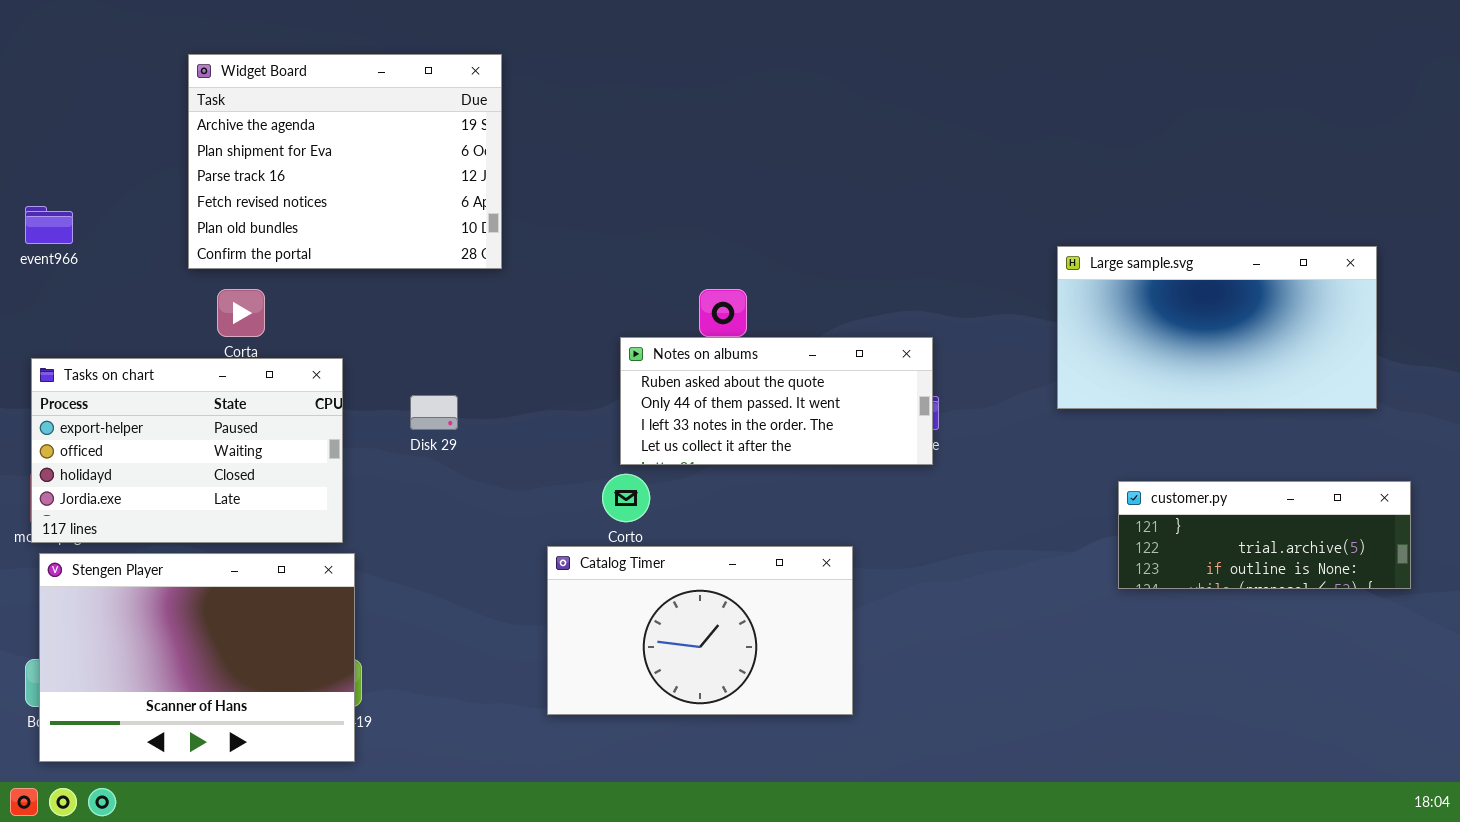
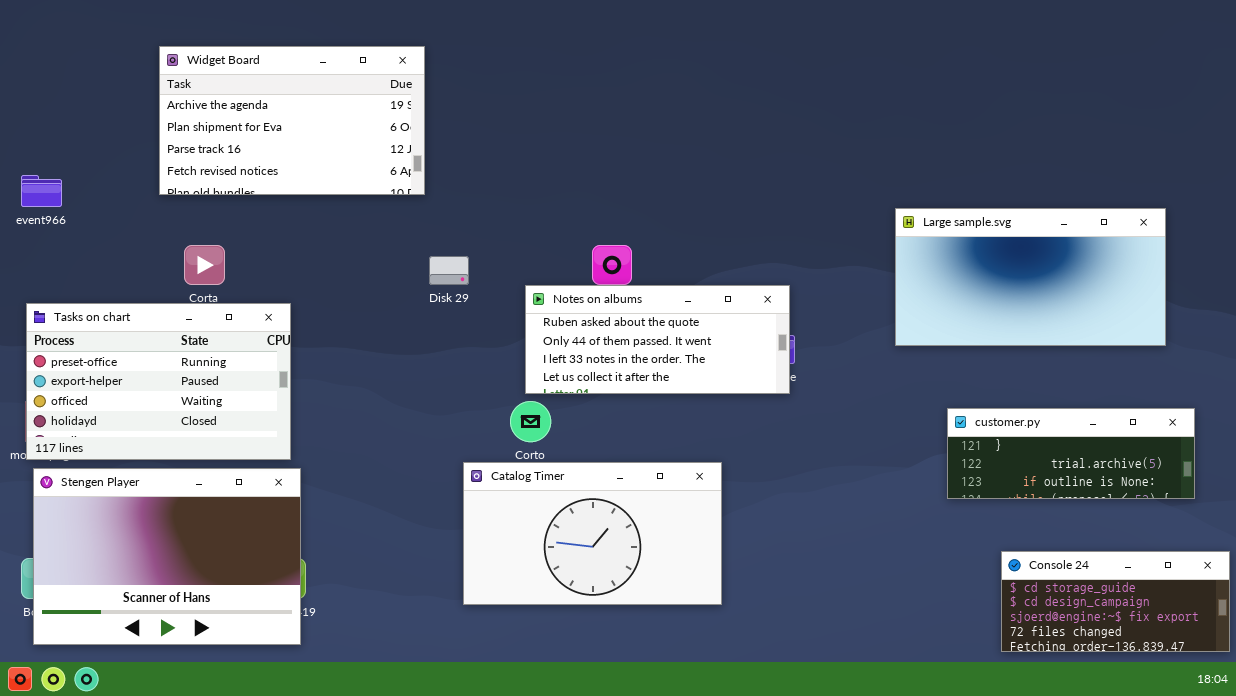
Widget Board: [188,54,502,269] -> [159,46,425,195], resized
Tasks on chart: [31,358,343,543] -> [26,303,291,460], scrolled up 1 row
Disk 29: [410,395,458,430] -> [429,256,469,285], moved
Console 24: none -> [1001,551,1230,652], opened

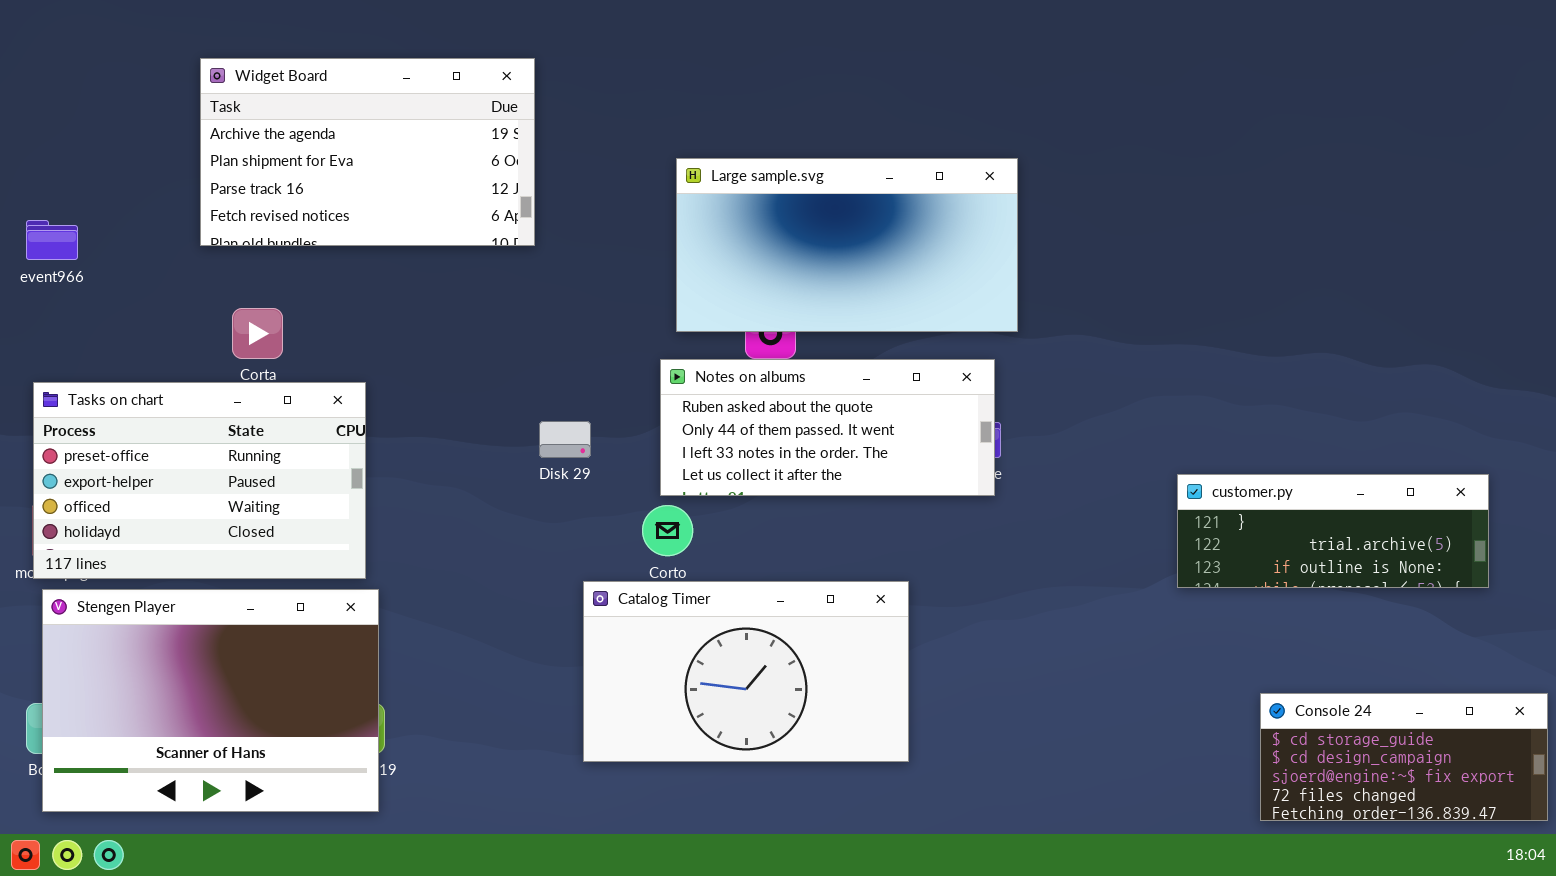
Large sample.svg: [895,208,1166,346] -> [676,158,1018,332], moved
Disk 29: [429,256,469,285] -> [539,421,591,458], moved
customer.py: [947,408,1195,499] -> [1177,474,1489,588], moved

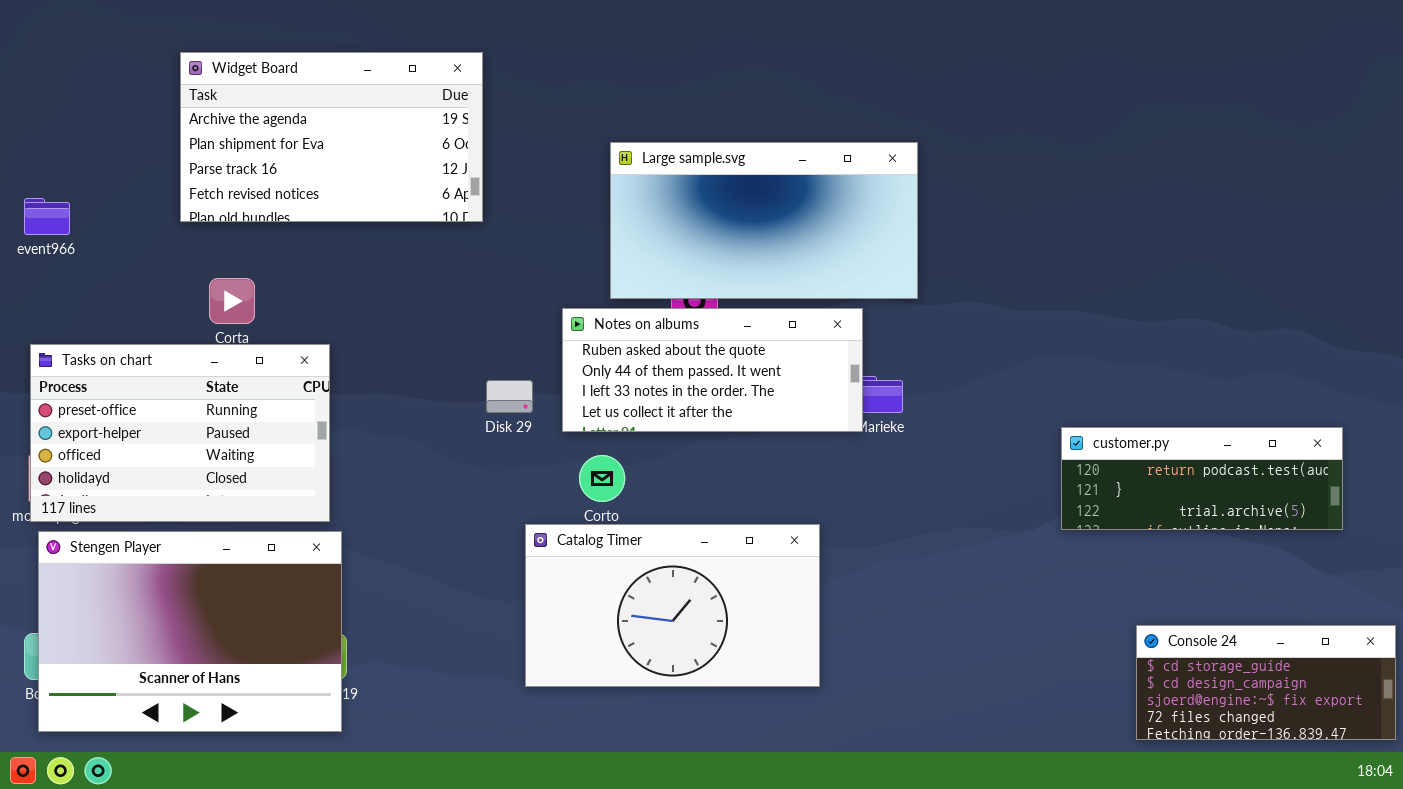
Notes on albums: [660,359,995,496] -> [562,308,863,432], moved
customer.py: [1177,474,1489,588] -> [1061,427,1343,530], scrolled up 1 row

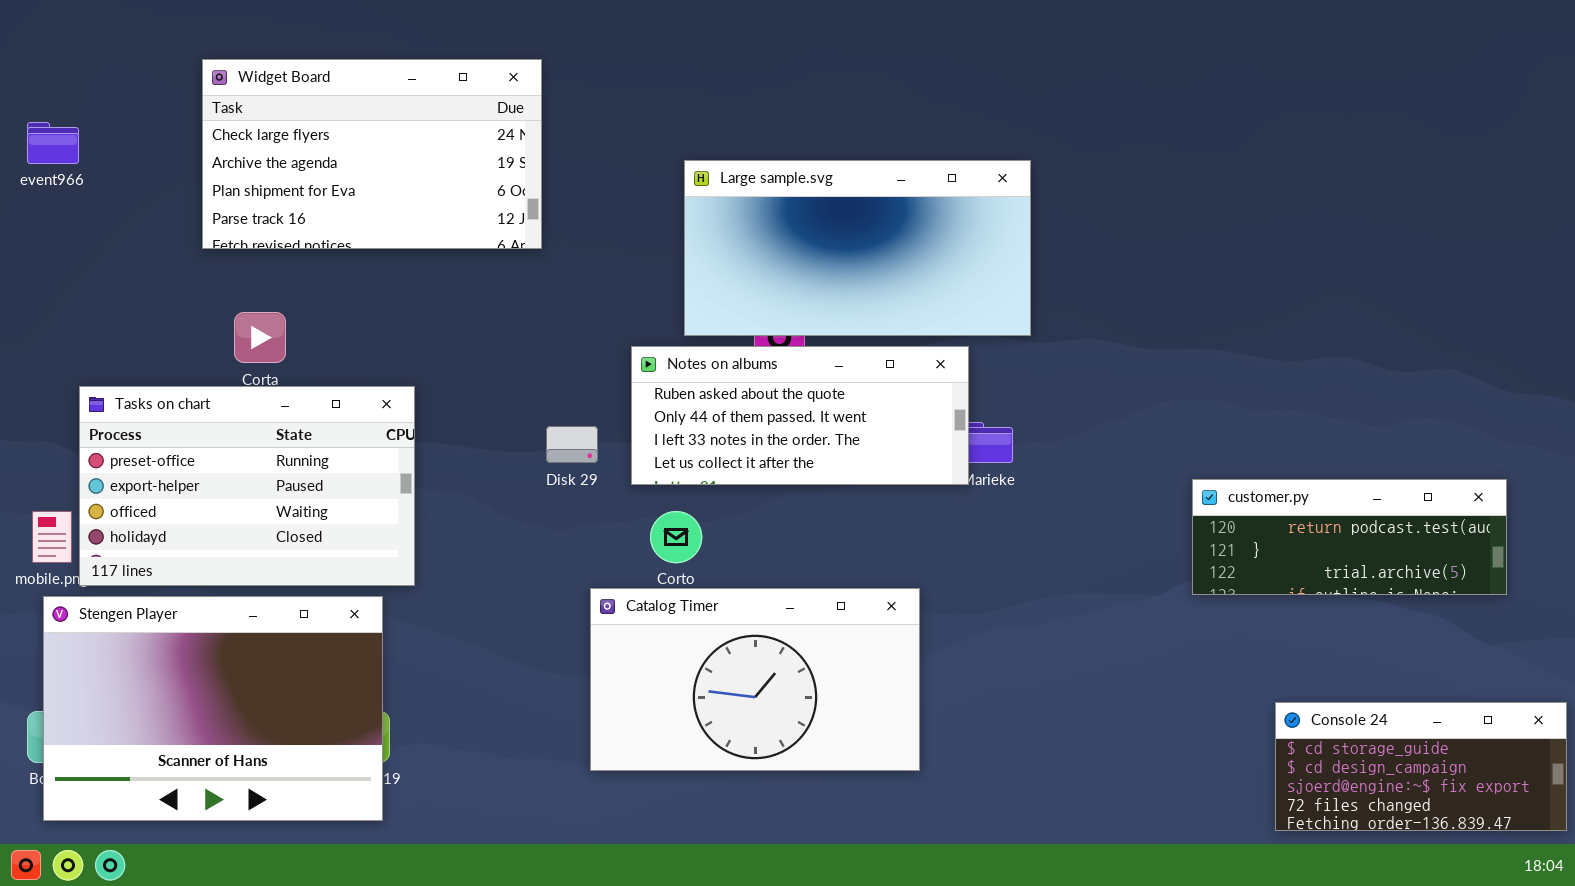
Widget Board: [180,52,483,222] -> [202,59,542,249], scrolled up 1 row
event966: [24,198,70,235] -> [27,122,79,164], moved
Tasks on chart: [30,344,330,522] -> [79,386,415,586], moved

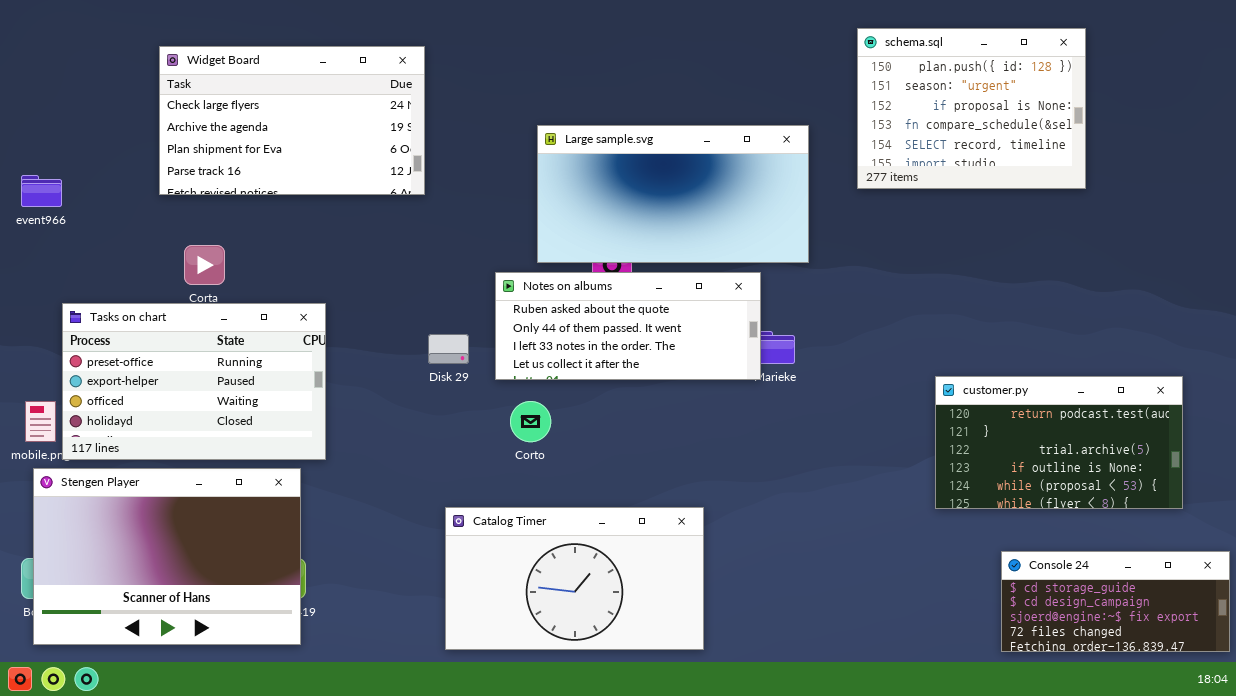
schema.sql: none -> [857,28,1086,189], opened
event966: [27,122,79,164] -> [21,175,62,207], moved
customer.py: [1192,479,1507,595] -> [935,376,1183,509], resized
Catalog Timer: [590,588,920,771] -> [445,507,704,650], moved

